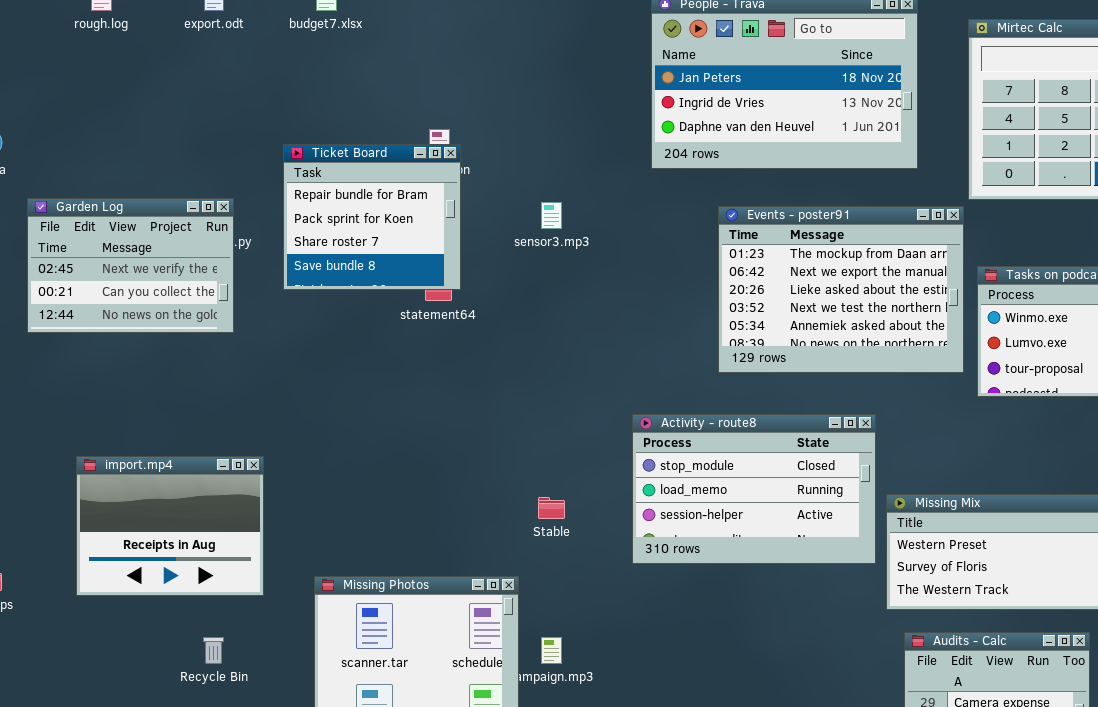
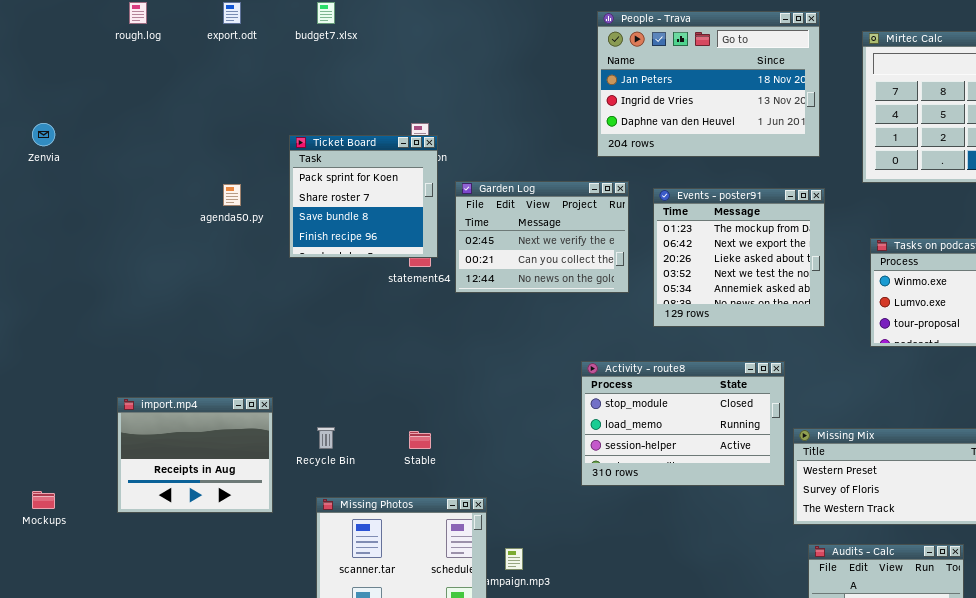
Ticket Board: [283,144,461,290] -> [289,135,438,258], scrolled down 1 row
Garden Log: [27,198,234,333] -> [455,181,629,293], moved
Events - poster91: [718,206,964,373] -> [653,188,825,327], resized
Stable: [538,497,565,519] -> [409,431,431,449], moved
Recycle Bin: [203,637,224,664] -> [317,427,335,449], moved

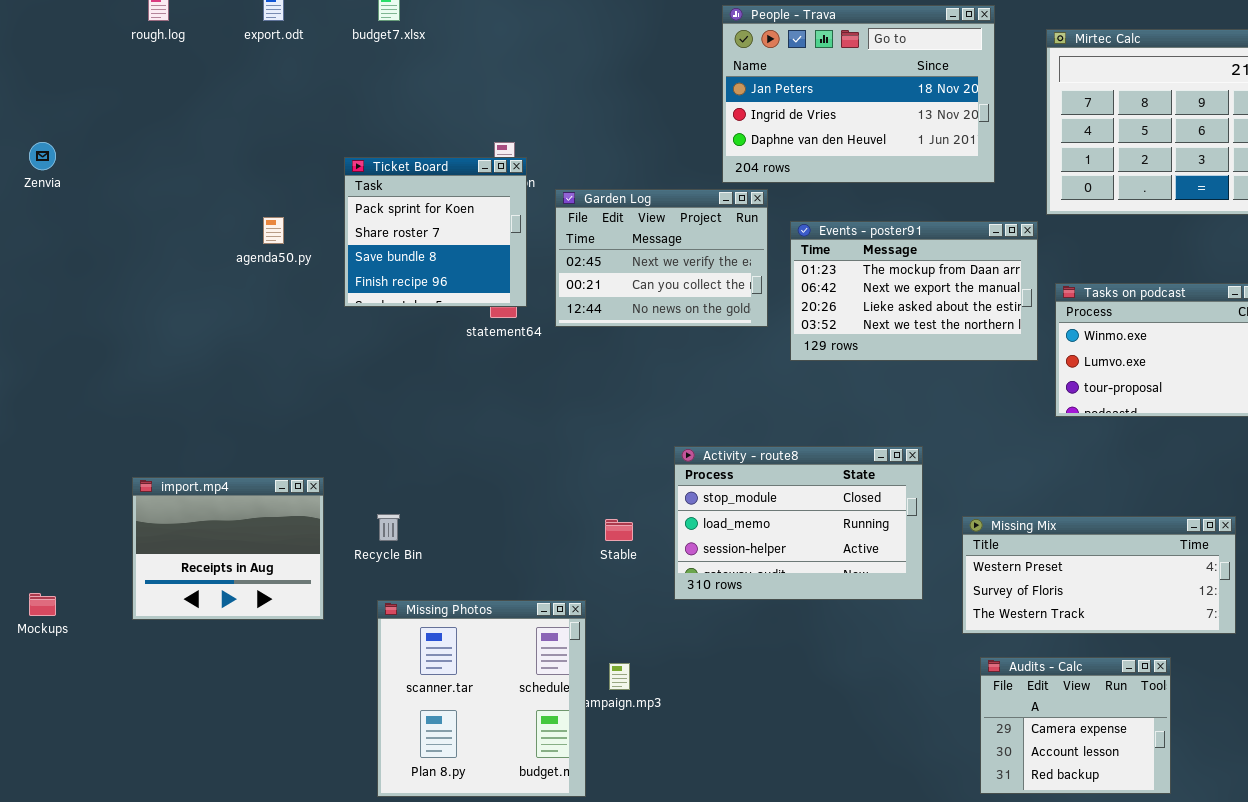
Garden Log: [455,181,629,293] -> [555,189,768,327], moved
Events - poster91: [653,188,825,327] -> [790,221,1038,361], resized
Activity - route8: [581,361,785,486] -> [674,446,923,600], moved
Stable: [409,431,431,449] -> [605,519,633,541], moved

